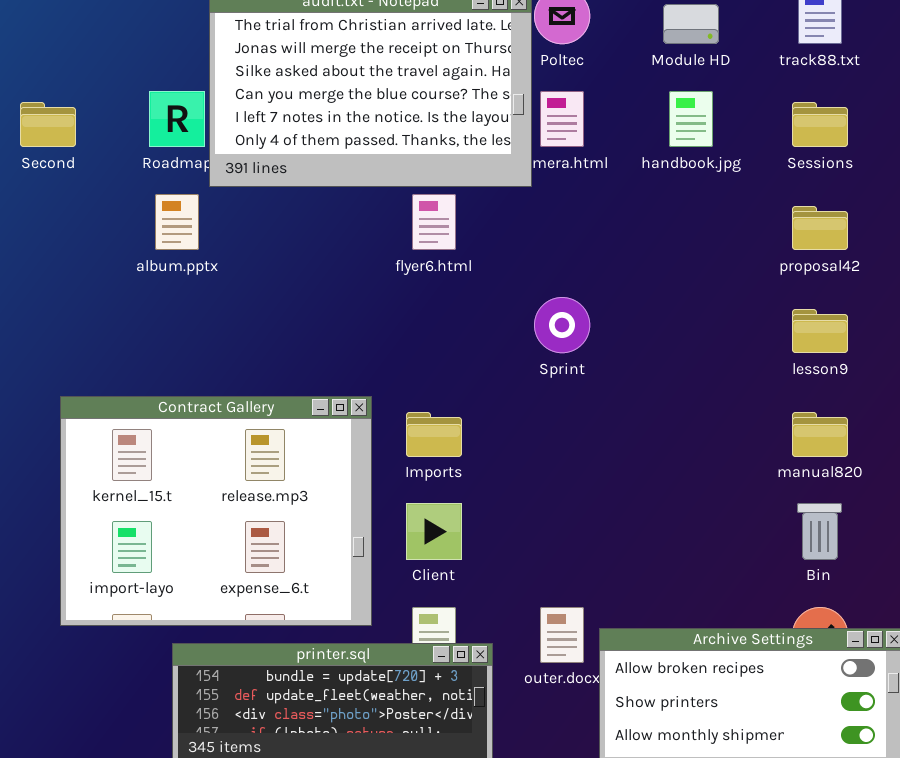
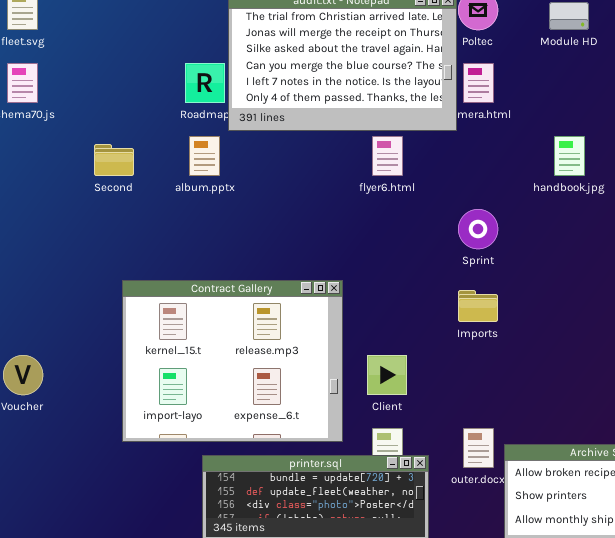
handbook.jpg: [669,91,713,147] -> [554,136,585,176], moved
Second: [20,102,76,147] -> [94,144,134,176], moved
Imports: [406,412,462,457] -> [458,290,498,322], moved

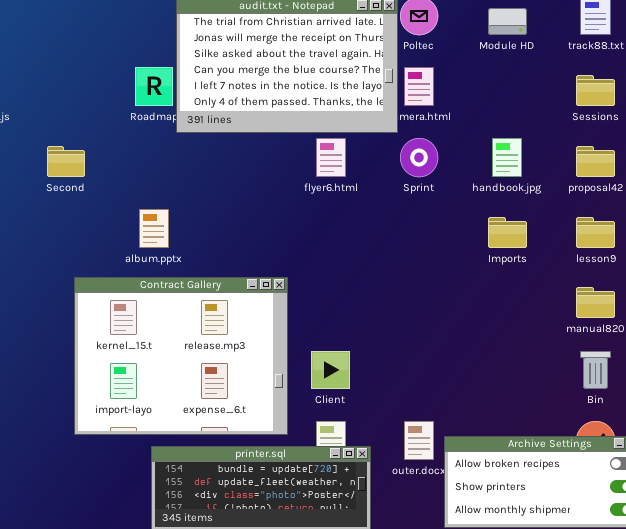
album.pptx: [189,136,220,176] -> [139,209,169,248], moved
Sprint: [458,209,498,249] -> [400,138,438,177], moved
Imports: [458,290,498,322] -> [488,217,527,248], moved

